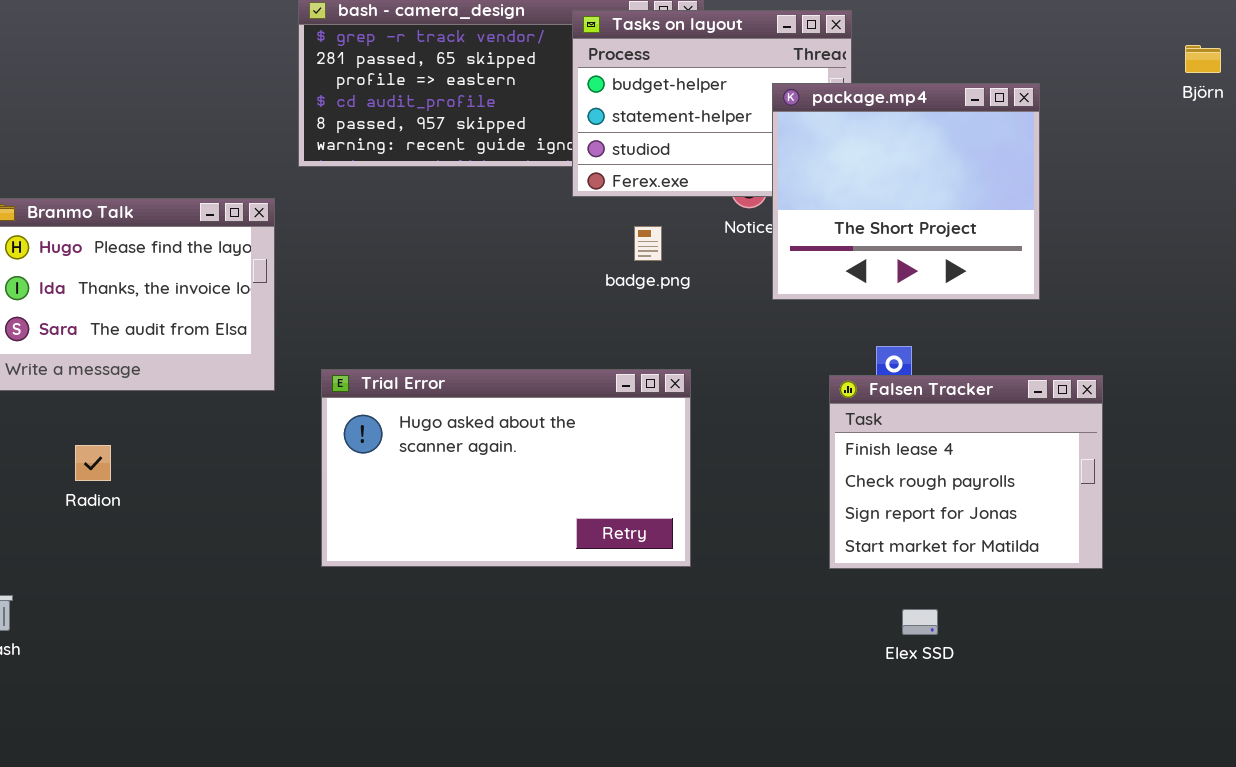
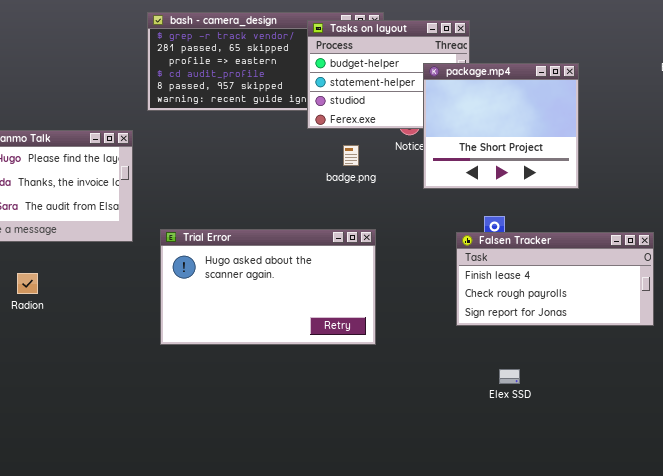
Falsen Tracker: [829,375,1103,569] -> [456,232,654,326], resized

